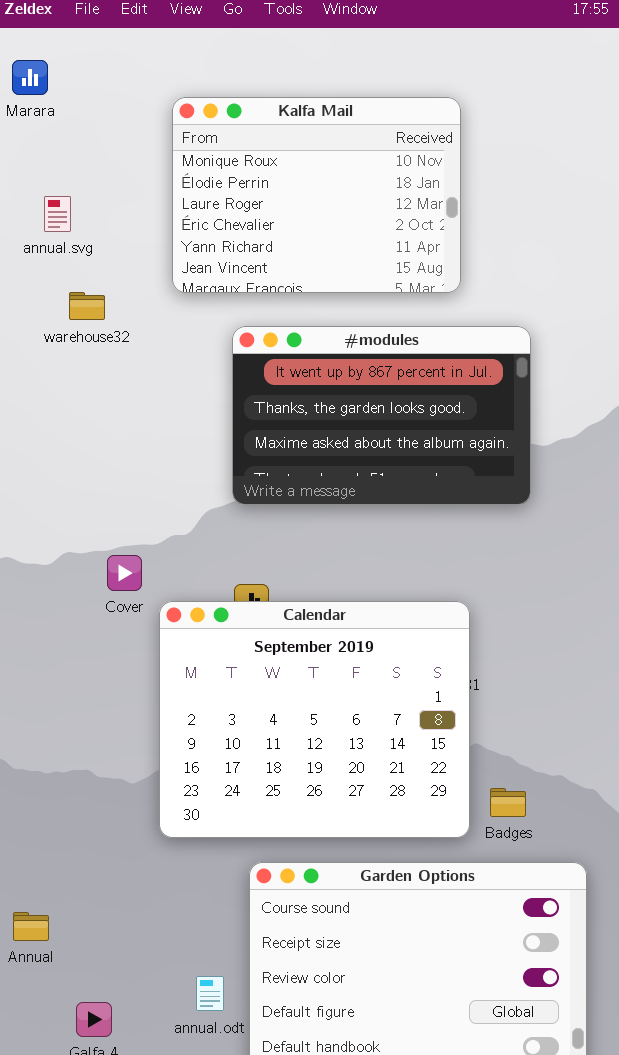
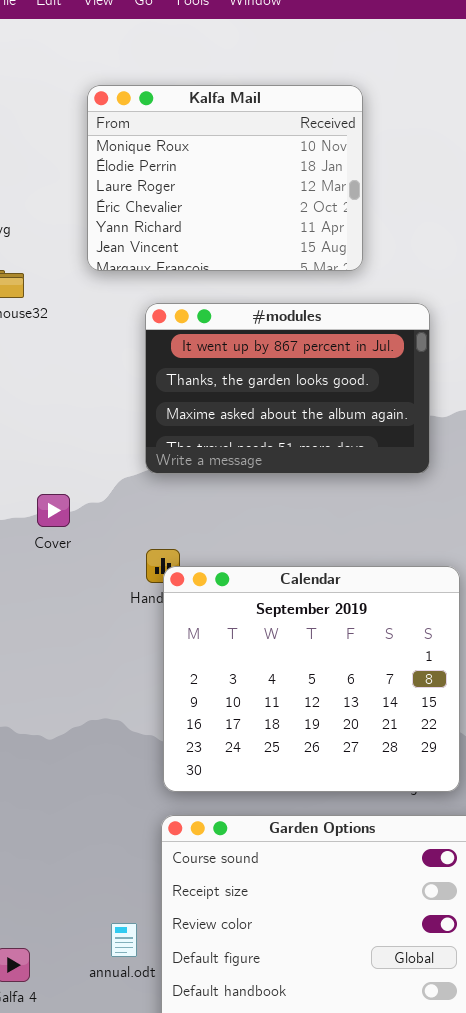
Cover: [107,555,142,591] -> [37,494,70,527], moved
Calendar: [159,601,470,838] -> [163,566,460,792], moved

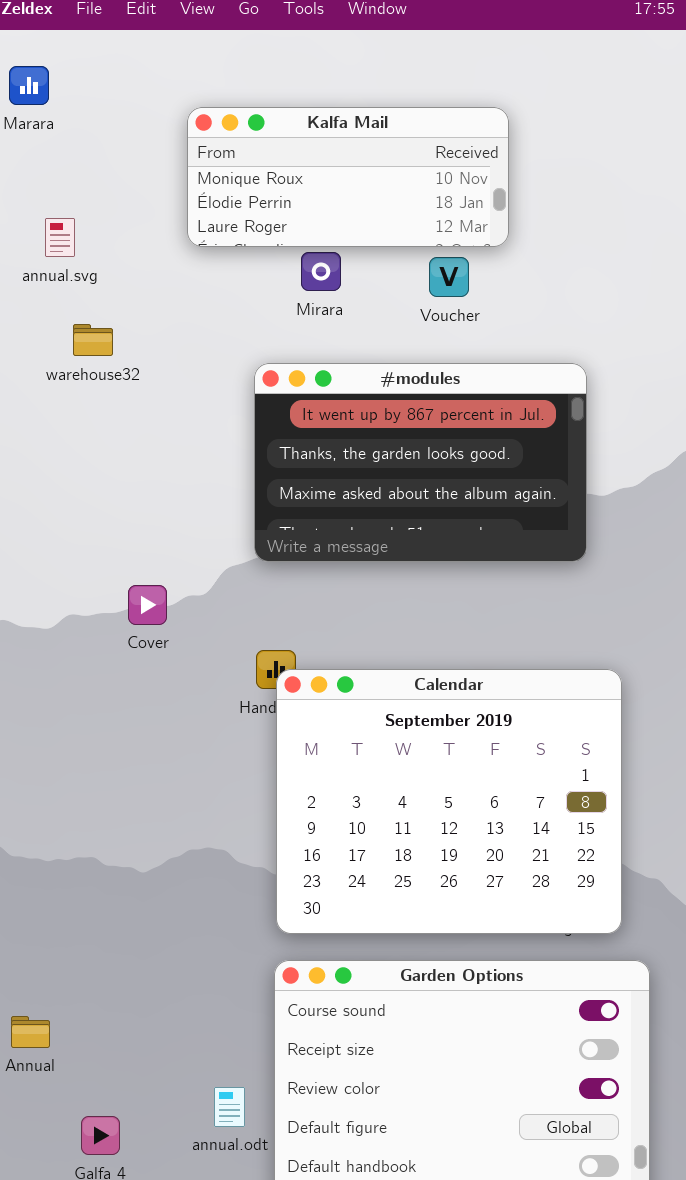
Kalfa Mail: [87,85,363,271] -> [187,107,509,247], resized

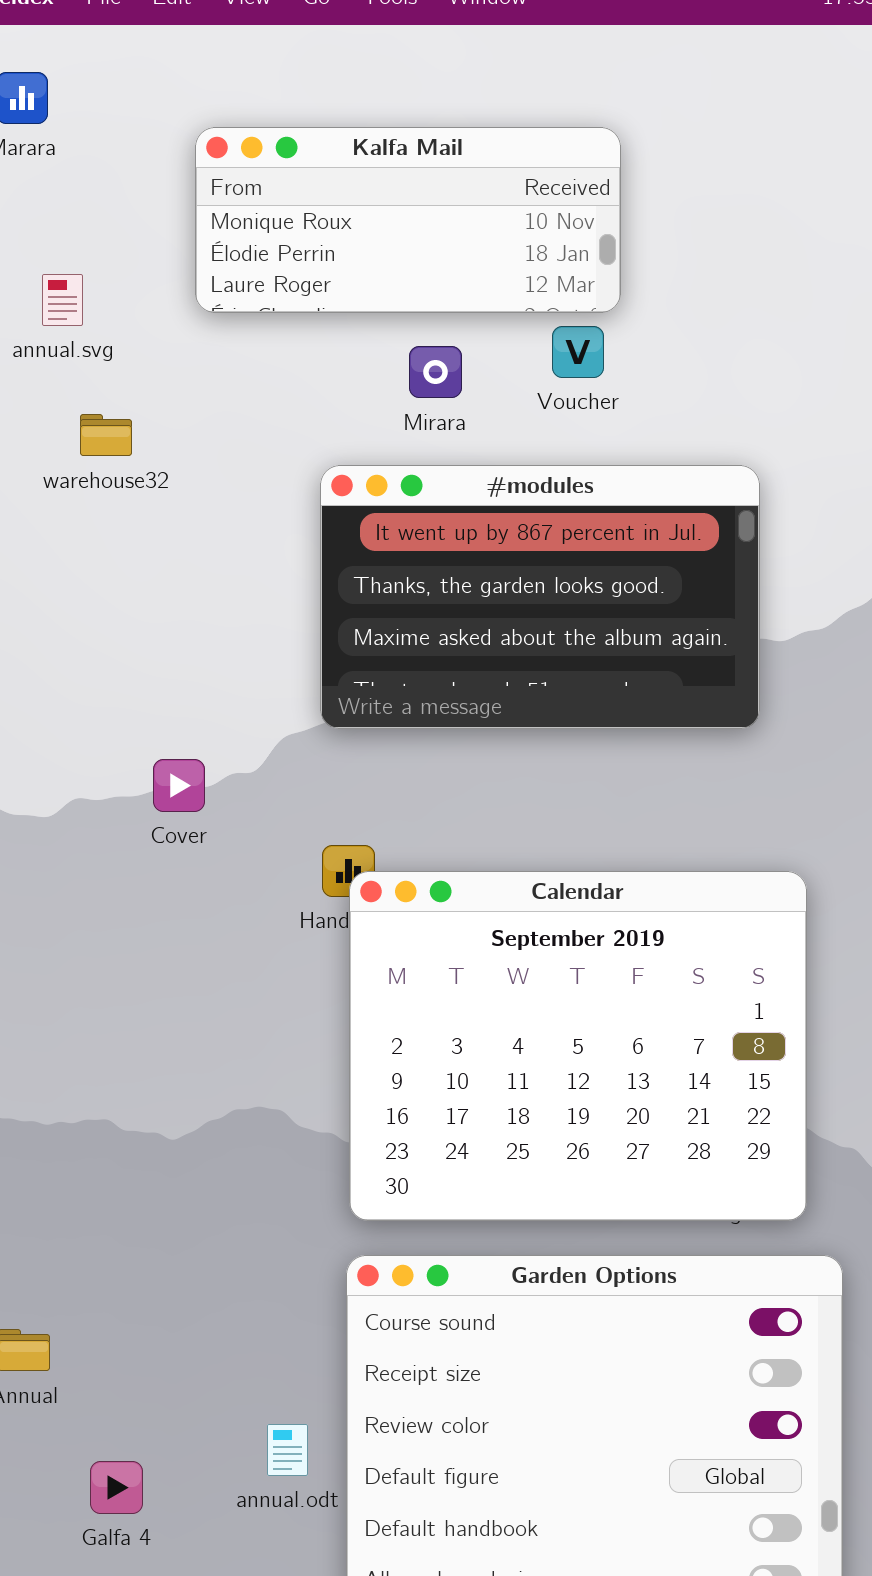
Kalfa Mail: [187,107,509,247] -> [195,127,621,313], moved
Mirara: [301,252,341,291] -> [409,346,462,398], moved

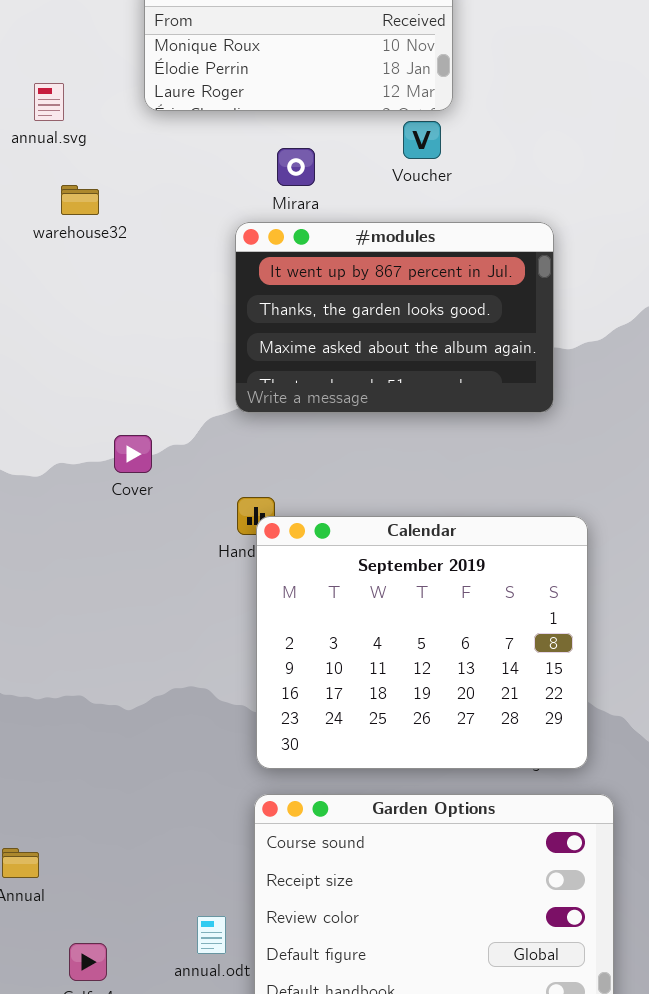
Mirara: [409,346,462,398] -> [277,148,315,186], moved

